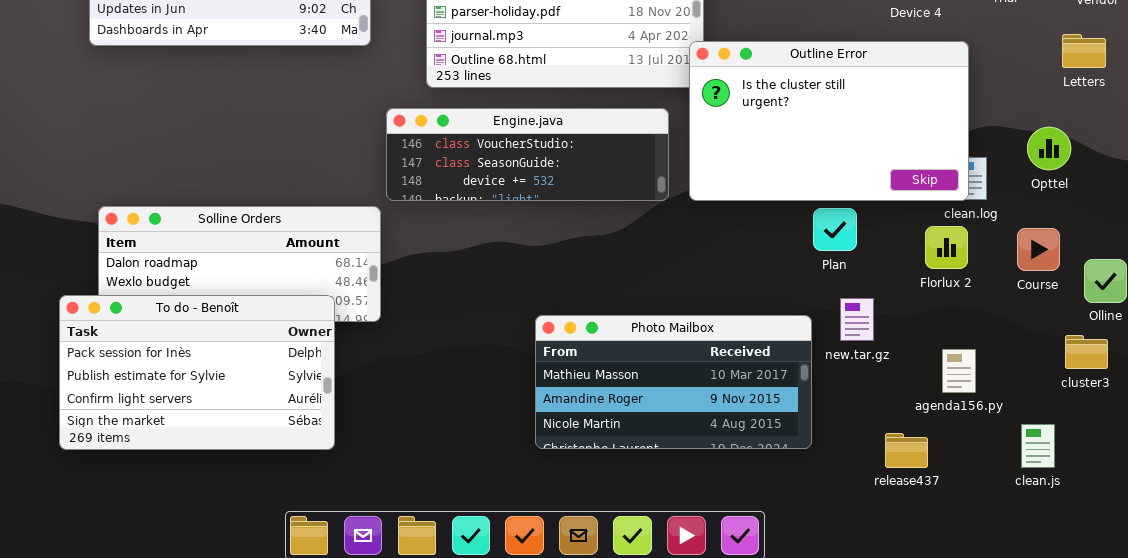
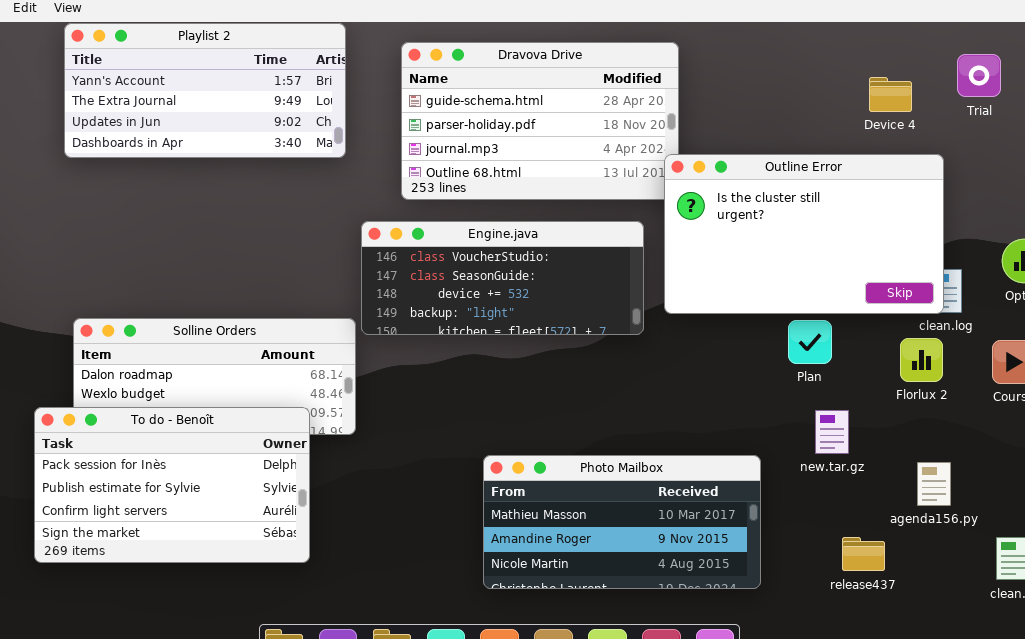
Engine.java: [386,108,669,201] -> [361,221,644,335], resized
Photo Mailbox: [535,315,812,449] -> [483,455,761,589], moved
release437: [885,433,928,468] -> [842,537,885,571], moved

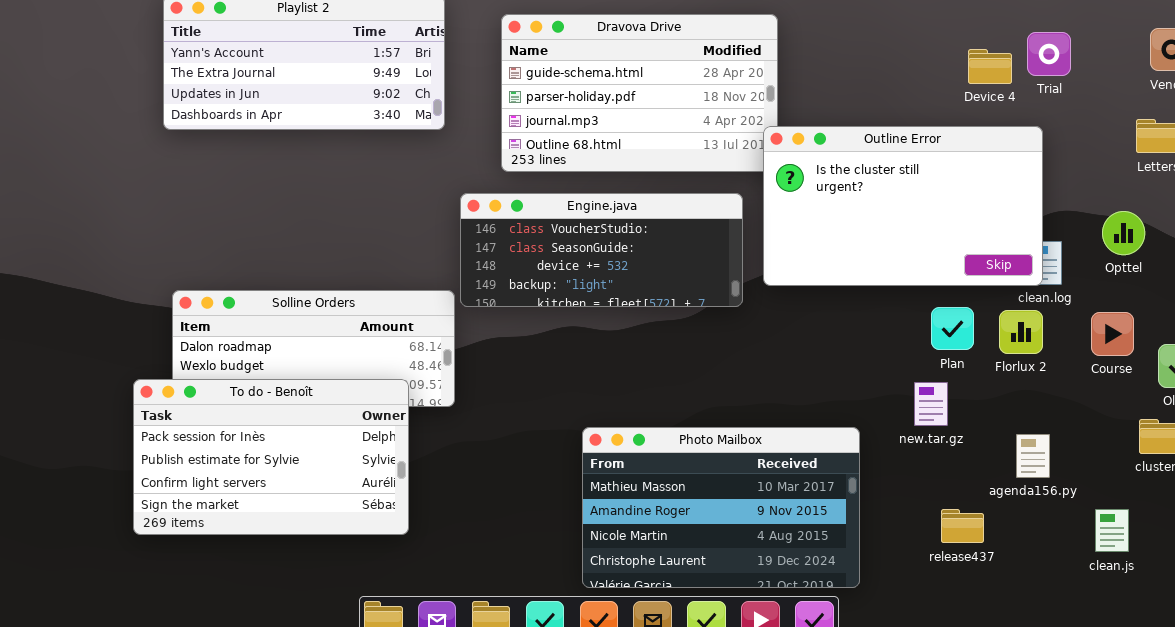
Trial: [957,54,1001,97] -> [1027,32,1071,76], moved
Plan: [788,320,832,364] -> [931,307,974,350], moved
Photo Mailbox: [483,455,761,589] -> [582,427,860,588], resized

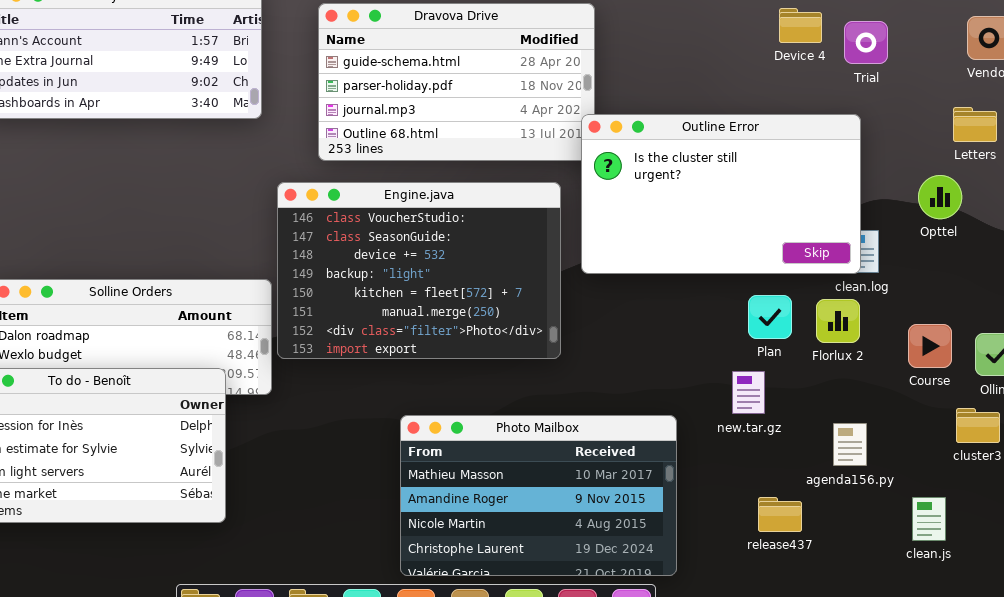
Device 4: [968,49,1012,84] -> [779,8,822,43], moved
Engine.java: [460,193,743,307] -> [277,182,561,359], resized
Opttel: [1102,211,1145,255] -> [918,175,962,219], moved
Course: [1091,312,1134,356] -> [908,324,952,368], moved

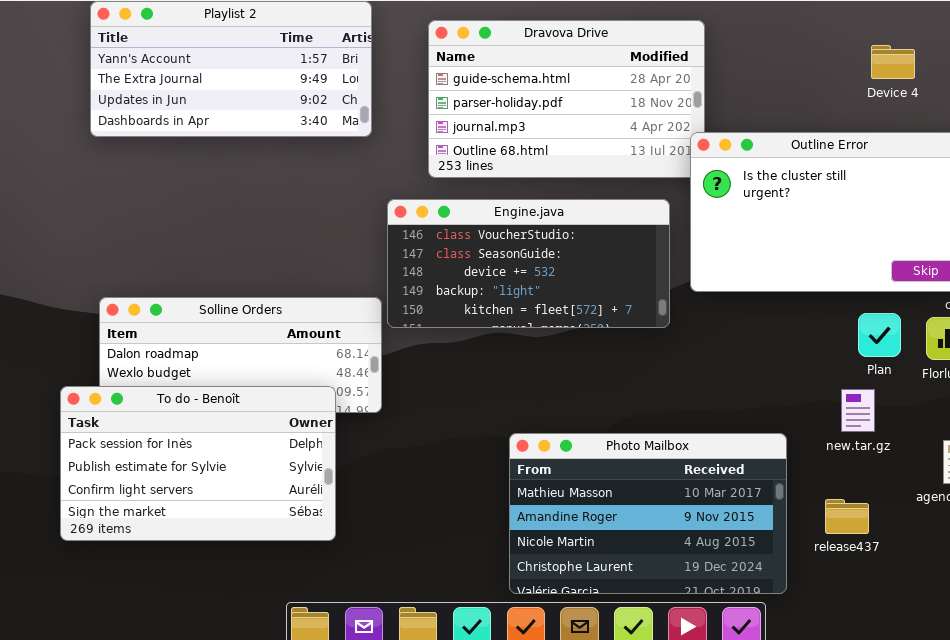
Device 4: [779,8,822,43] -> [871,45,915,79], moved
Engine.java: [277,182,561,359] -> [387,199,670,328], resized
release437: [758,497,802,532] -> [825,499,869,534], moved

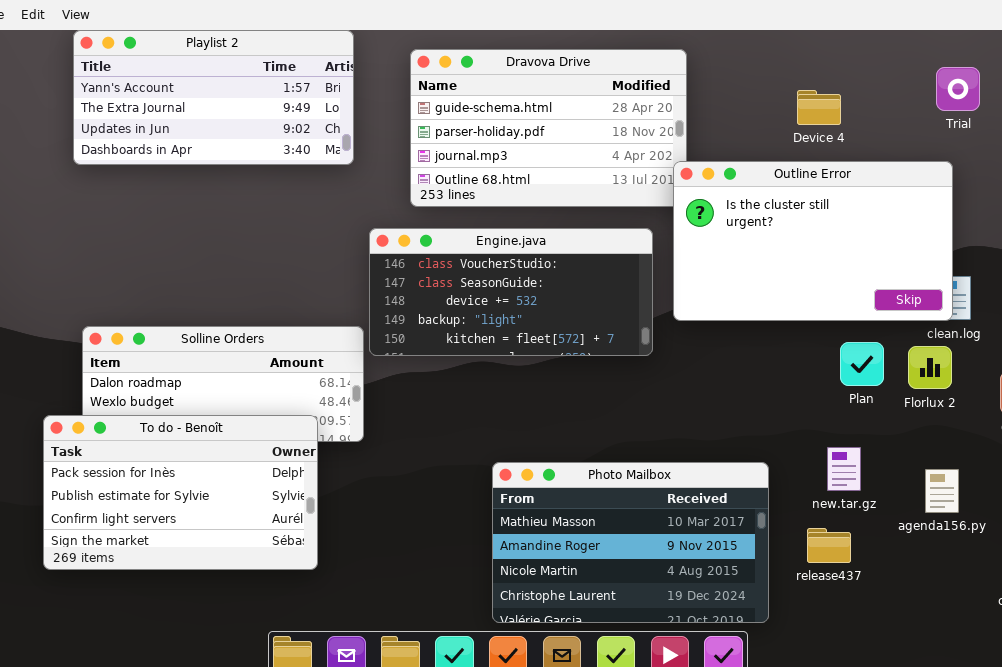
Device 4: [871,45,915,79] -> [797,90,841,125], moved
new.tar.gz: [841,389,875,432] -> [827,447,861,491], moved

